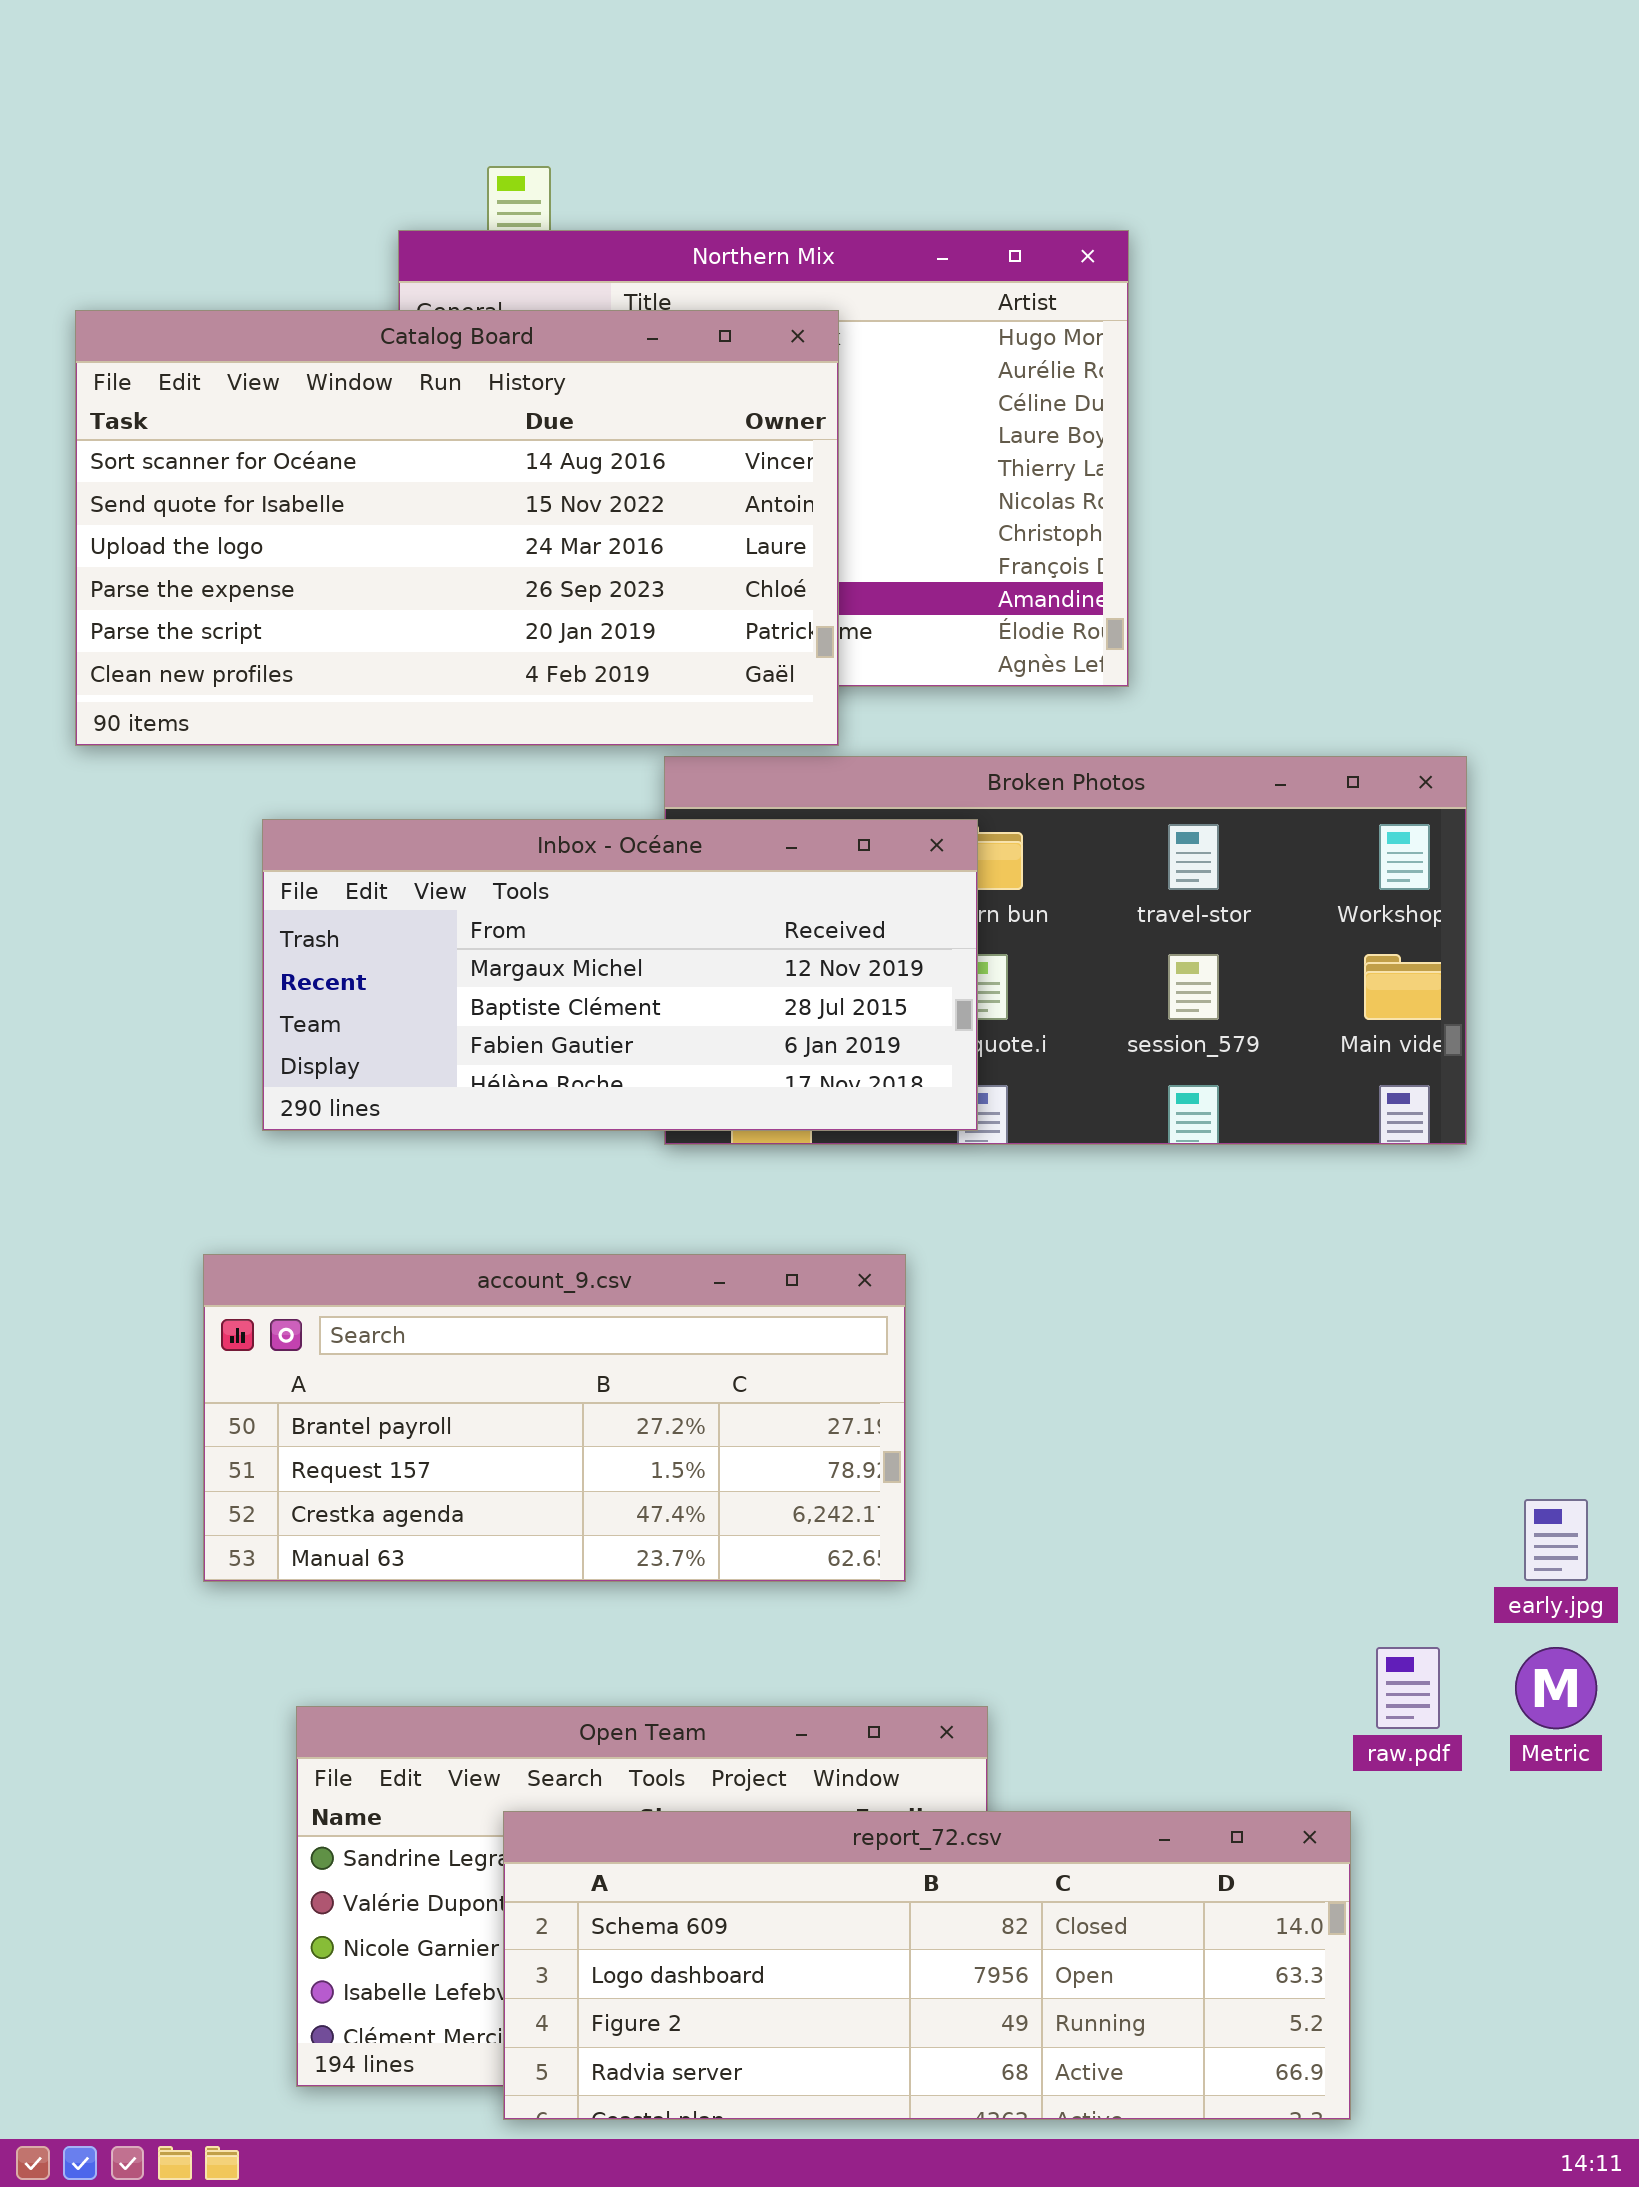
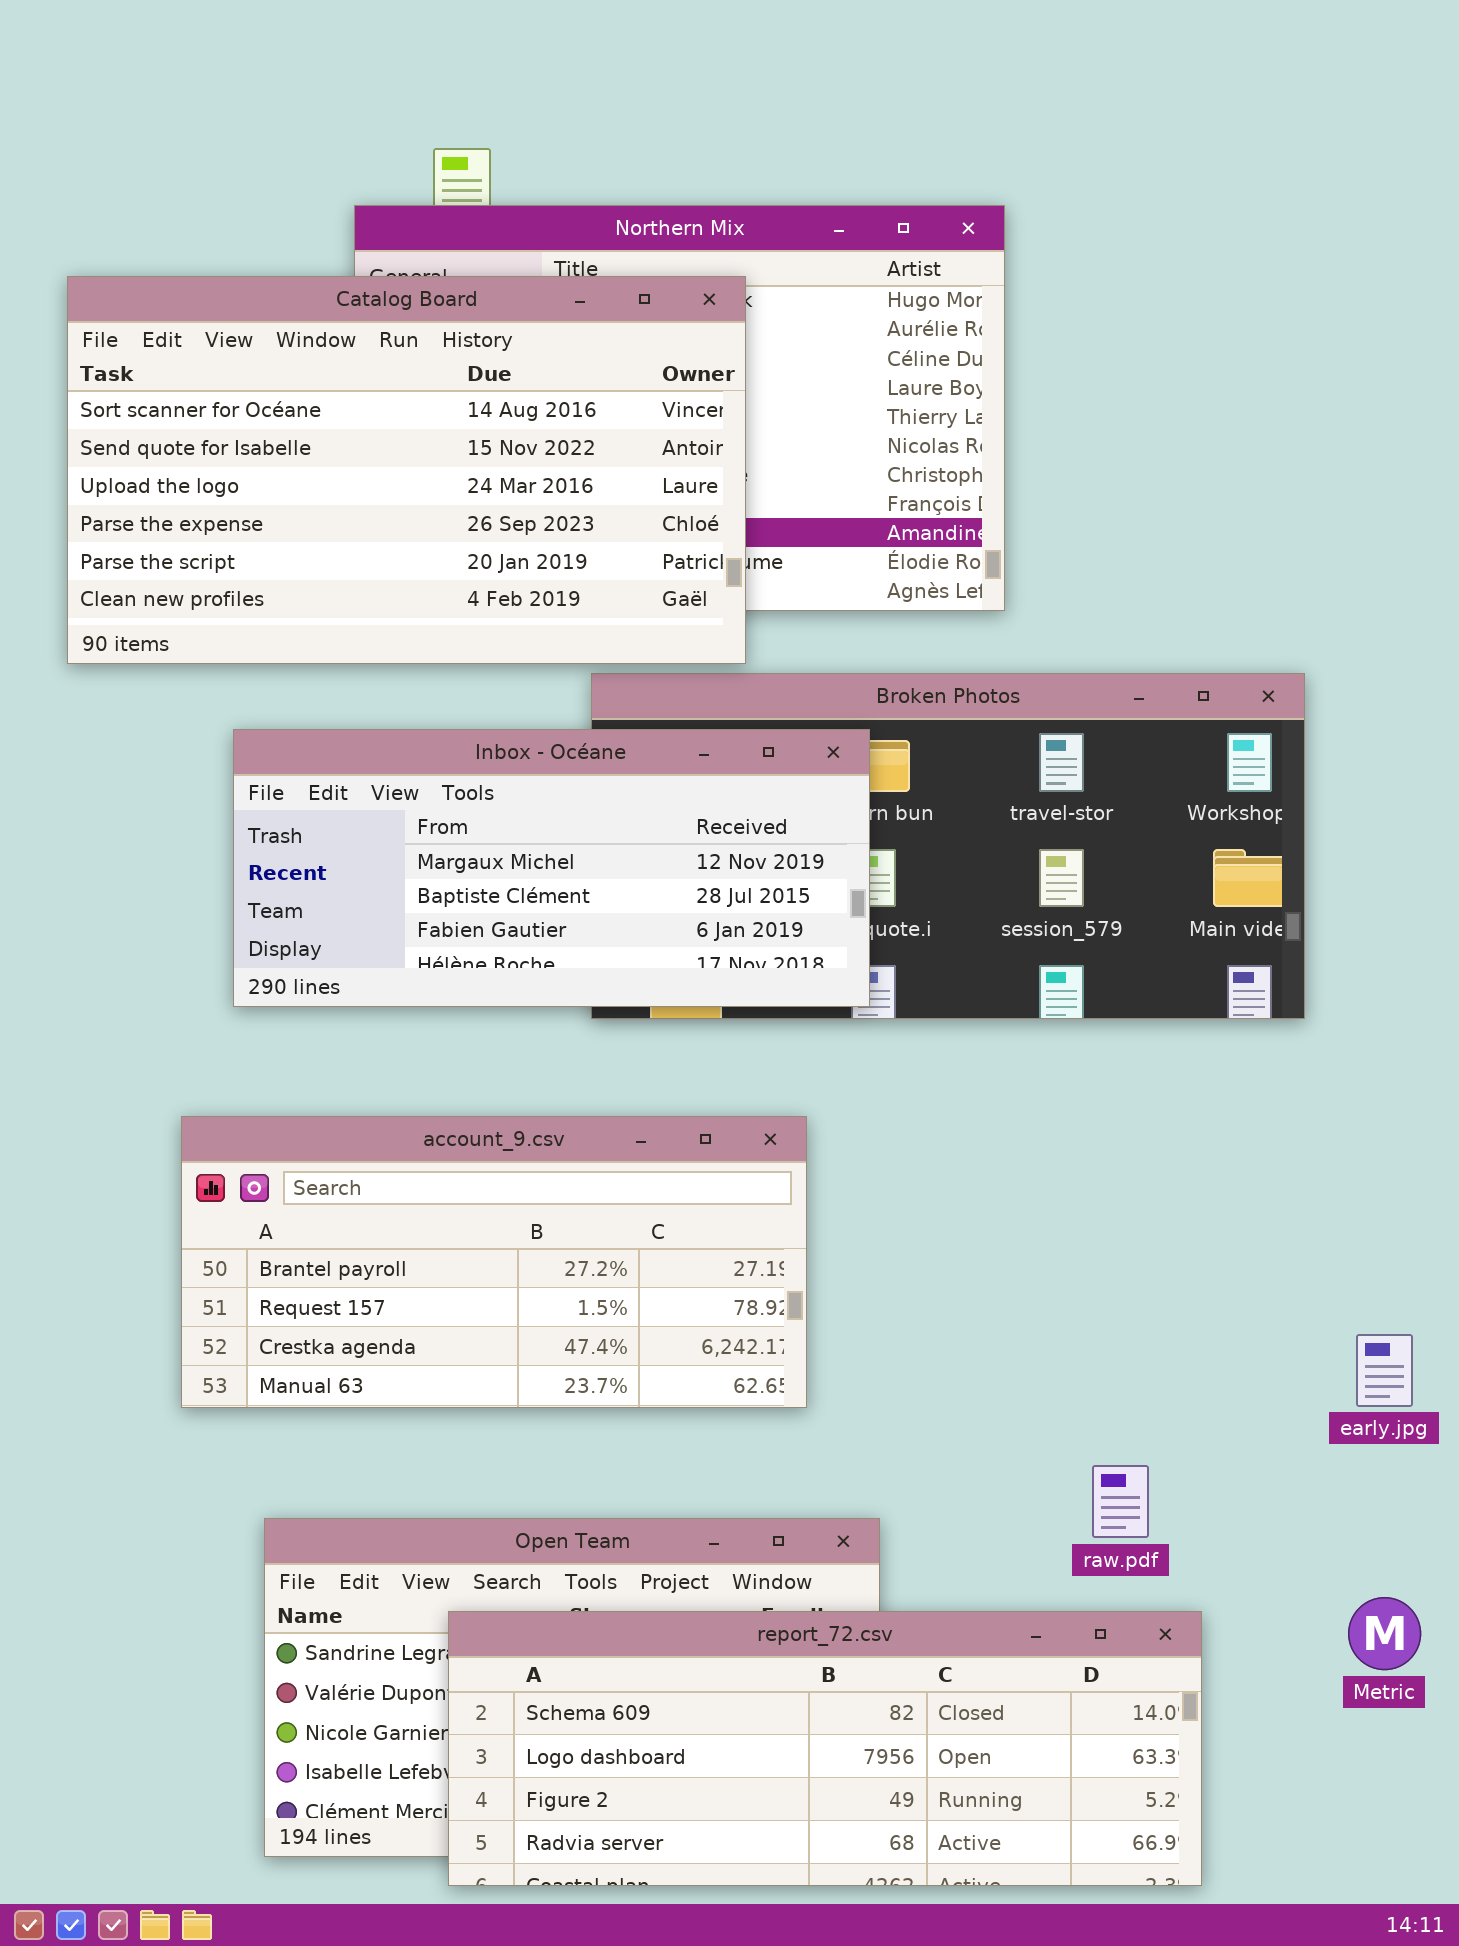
raw.pdf: [1376,1647,1440,1729] -> [1092,1465,1149,1538], moved
Metric: [1515,1647,1597,1729] -> [1348,1597,1421,1670], moved

